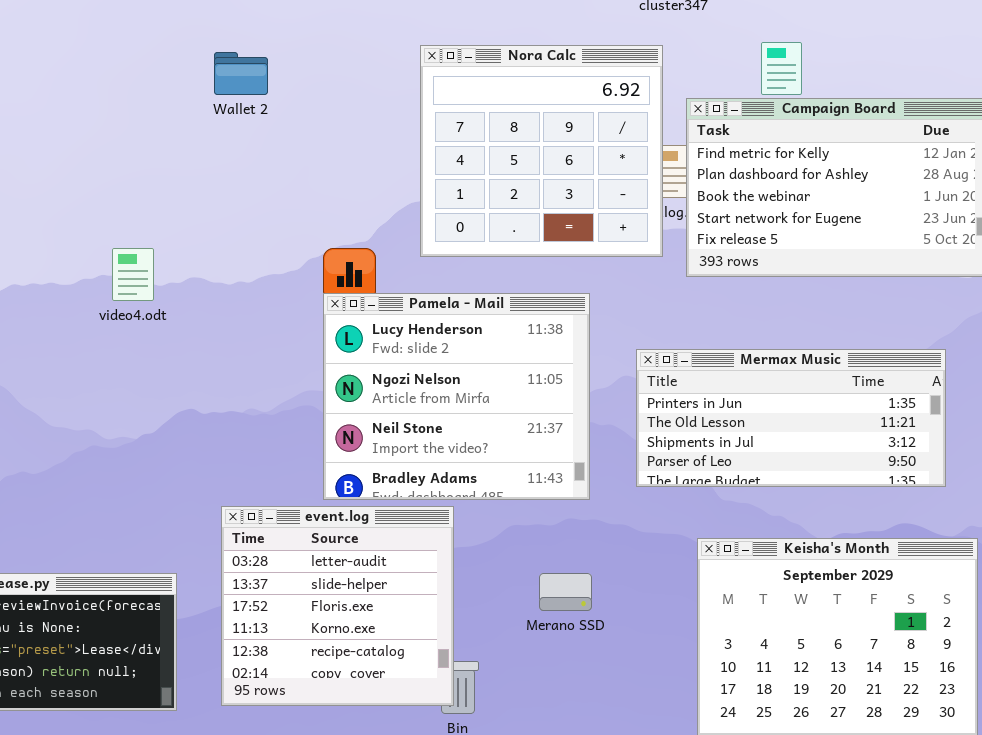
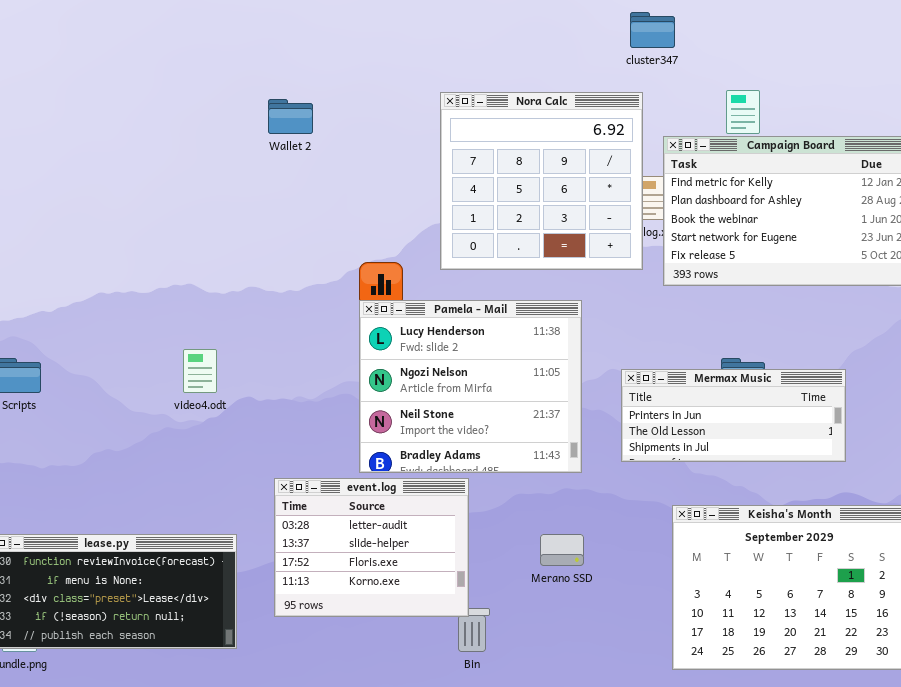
video4.odt: [112,248,154,301] -> [183,349,217,393], moved
Mermax Music: [636,349,946,487] -> [621,369,846,462], resized
event.log: [221,506,454,706] -> [274,478,469,617], resized

